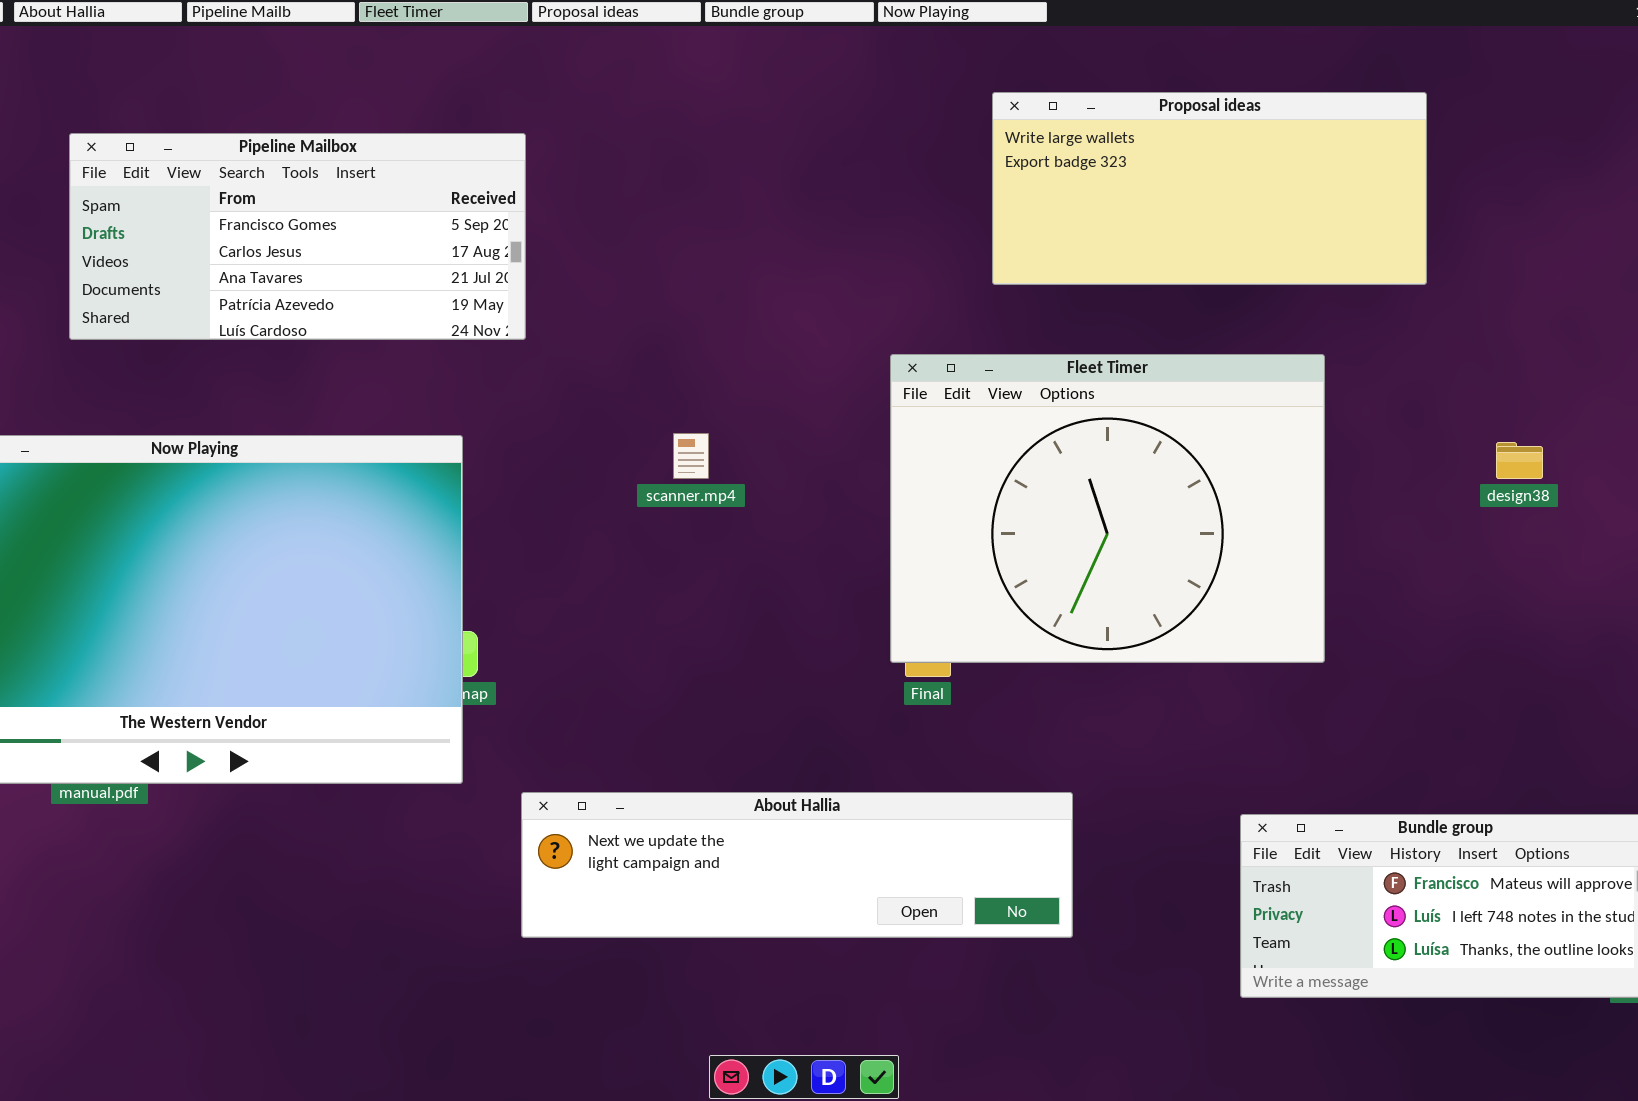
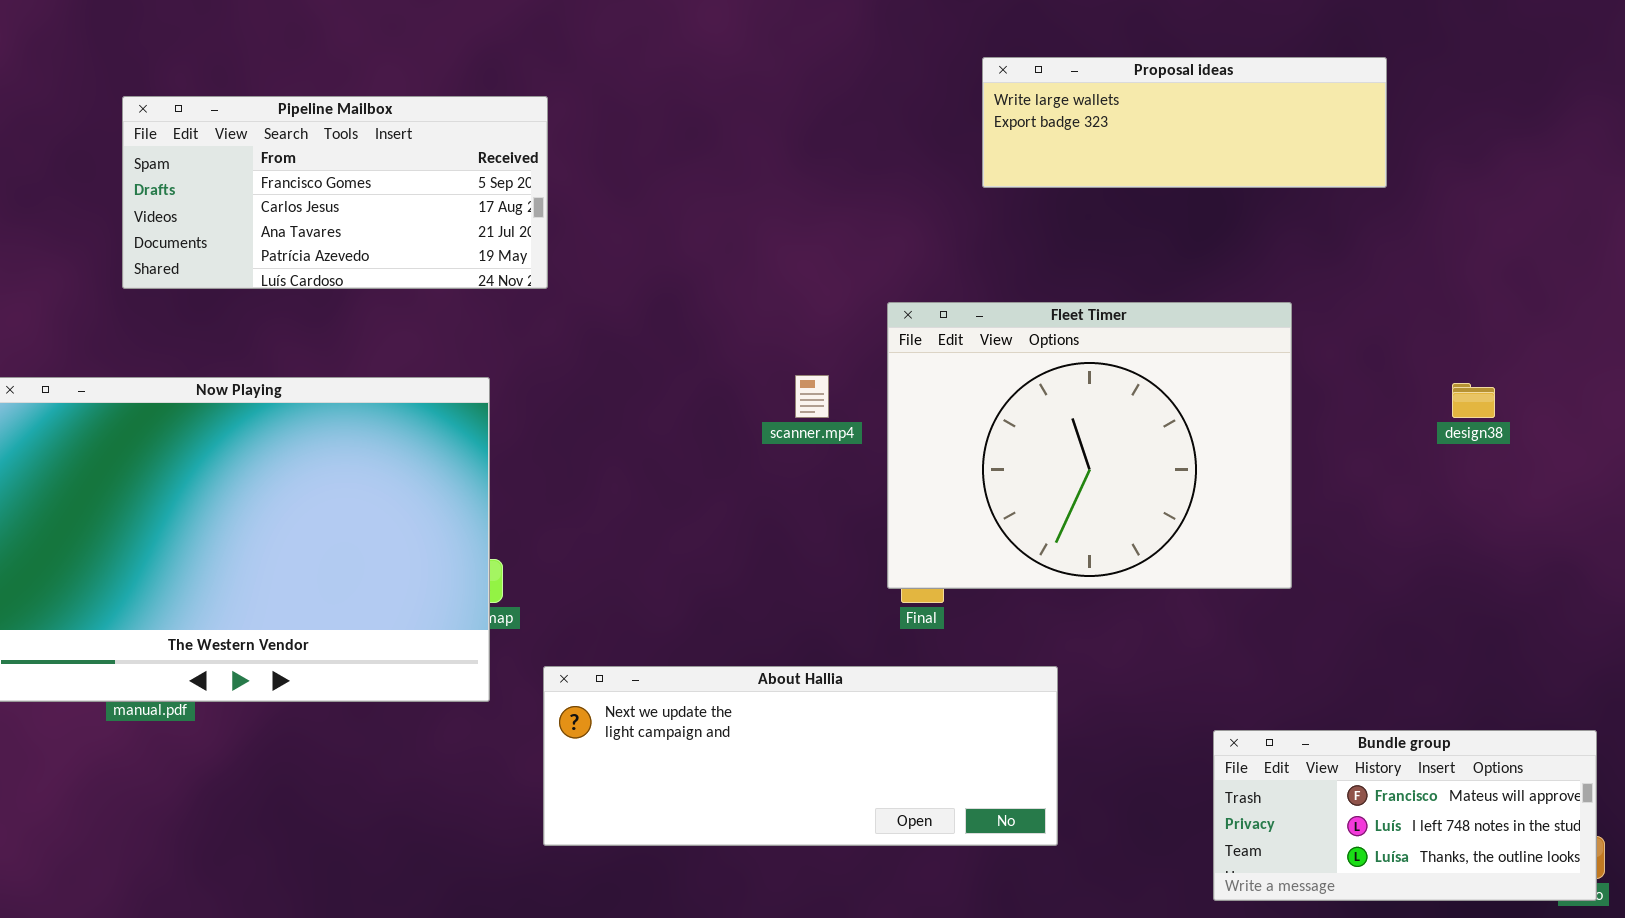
Proposal ideas: [992,92,1427,285] -> [982,57,1387,188], resized
scanner.mp4: [673,433,709,479] -> [795,375,829,418], moved
About Hallia: [521,792,1073,938] -> [543,666,1058,846], resized

